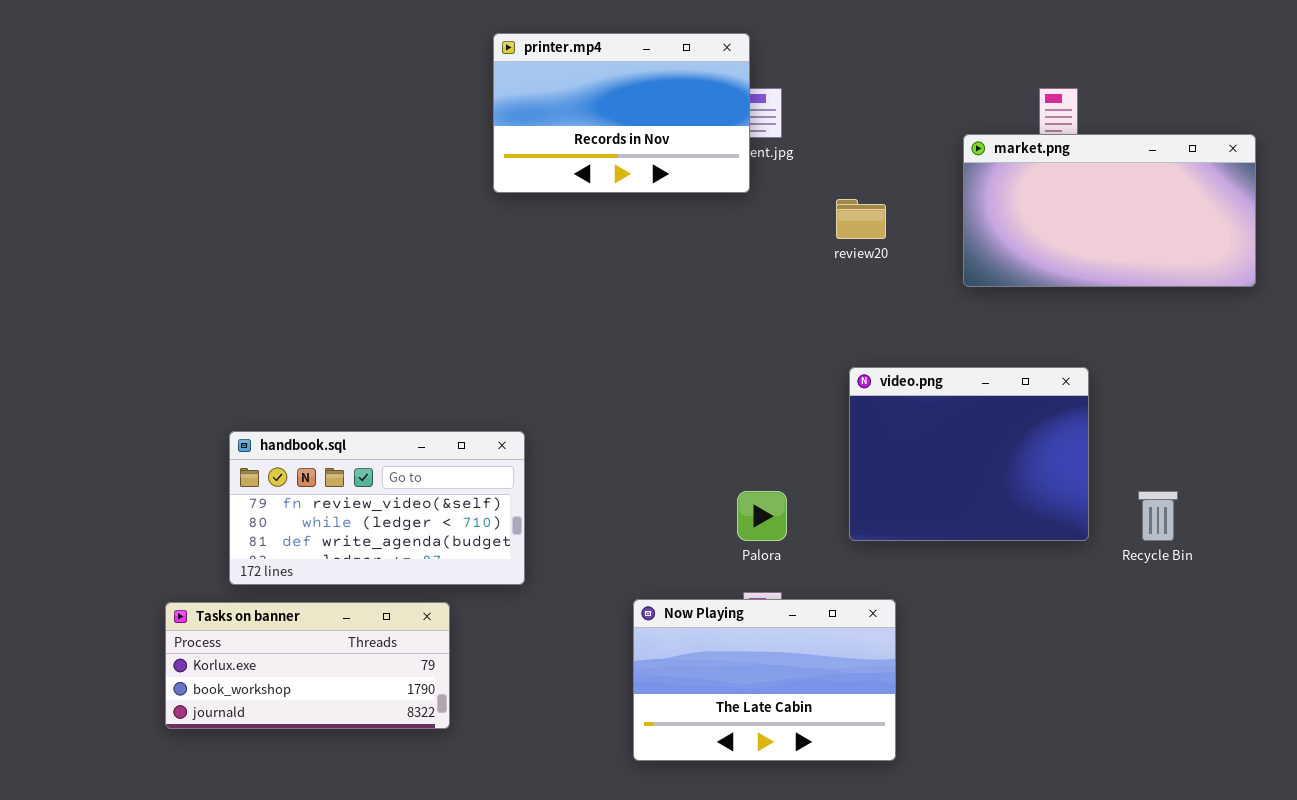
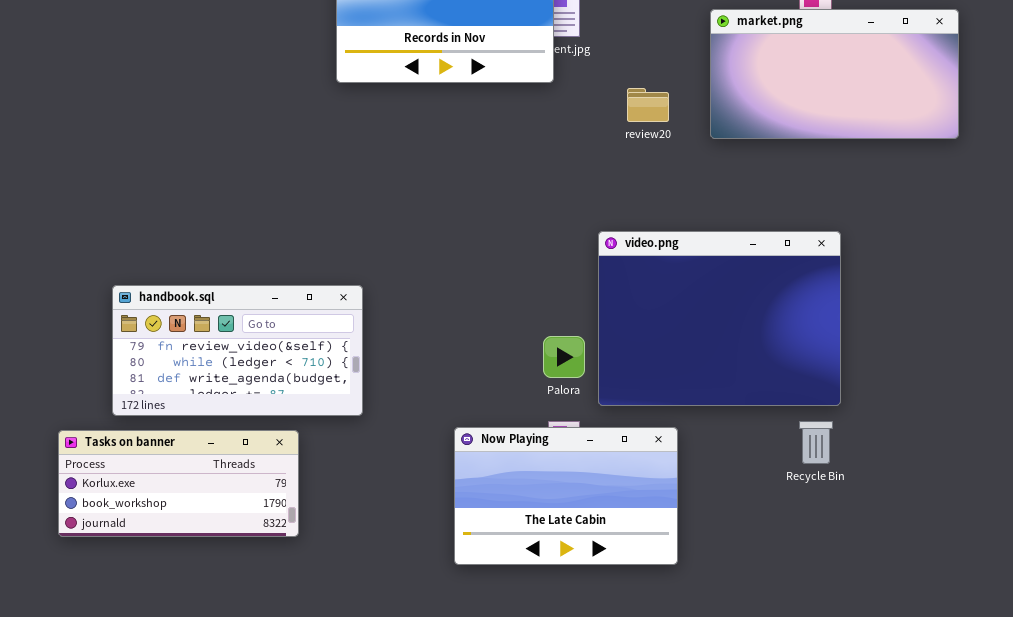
market.png: [963,134,1256,287] -> [710,9,959,139], moved
video.png: [849,367,1089,541] -> [598,231,841,406], resized
Recycle Bin: [1138,491,1178,541] -> [799,421,833,464], moved

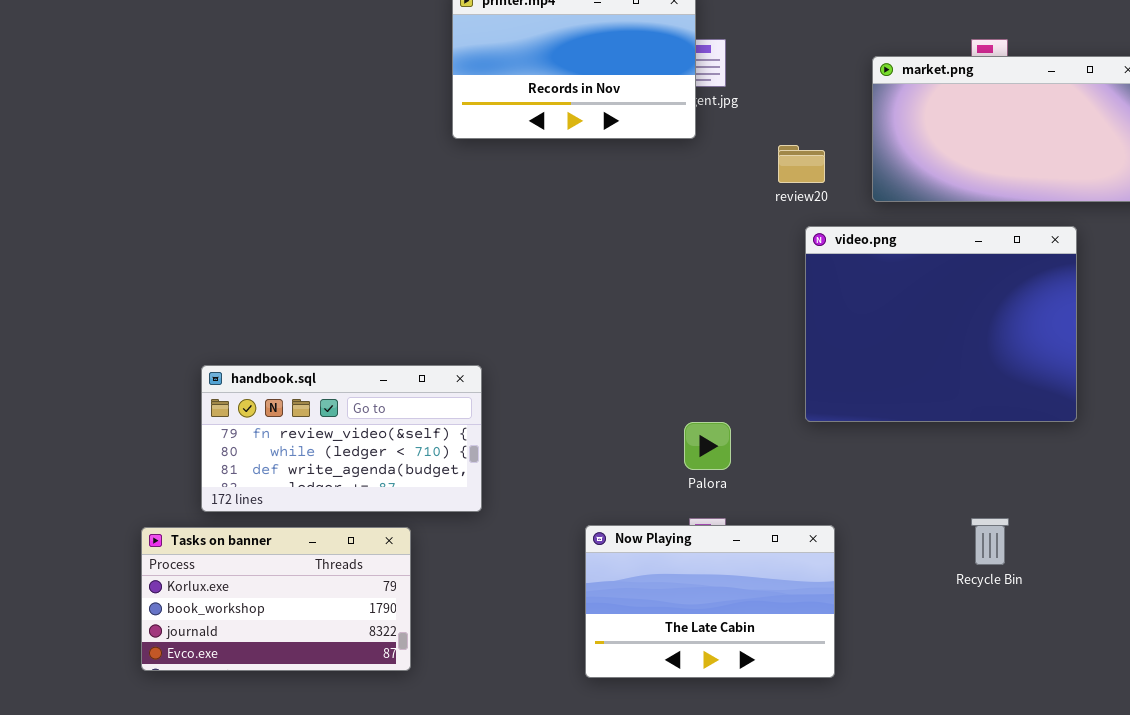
video.png: [598,231,841,406] -> [805,226,1077,422], moved
Tasks on banner: [58,430,299,537] -> [141,527,411,671], resized

